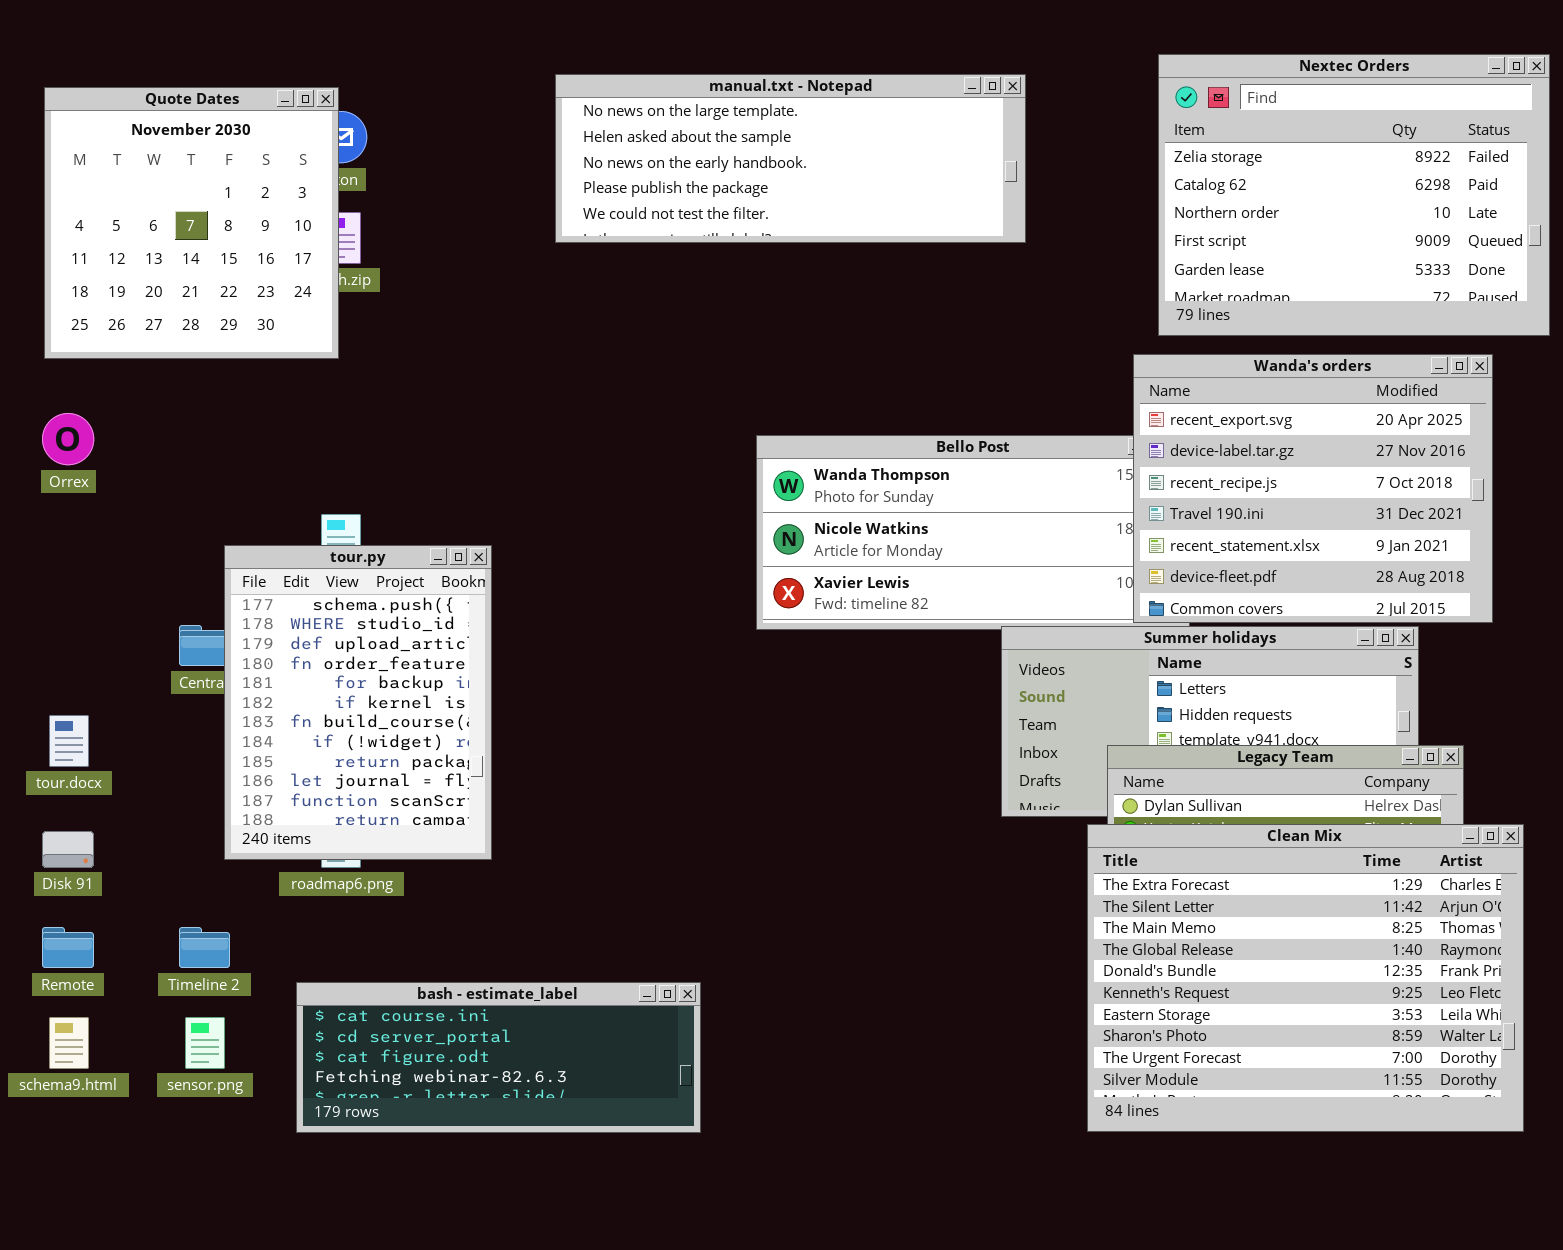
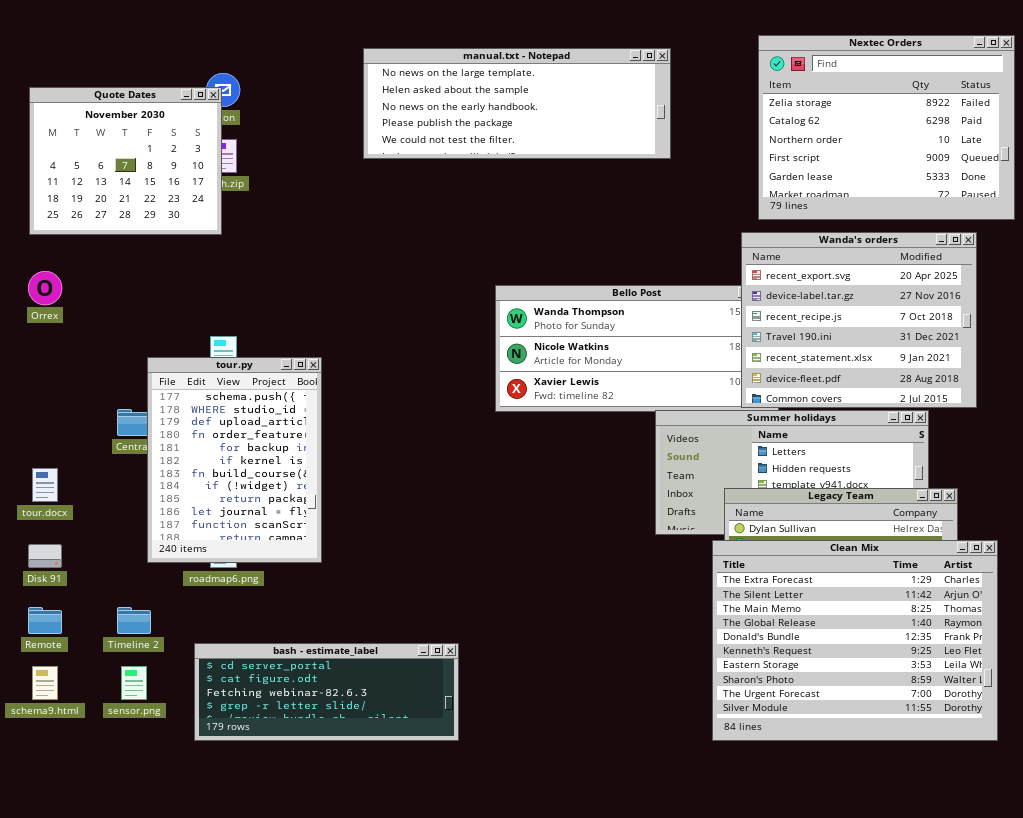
Quote Dates: [44,87,339,359] -> [29,87,222,235], resized
bash - estimate_label: [296,982,701,1133] -> [194,643,459,741], scrolled down 1 row

